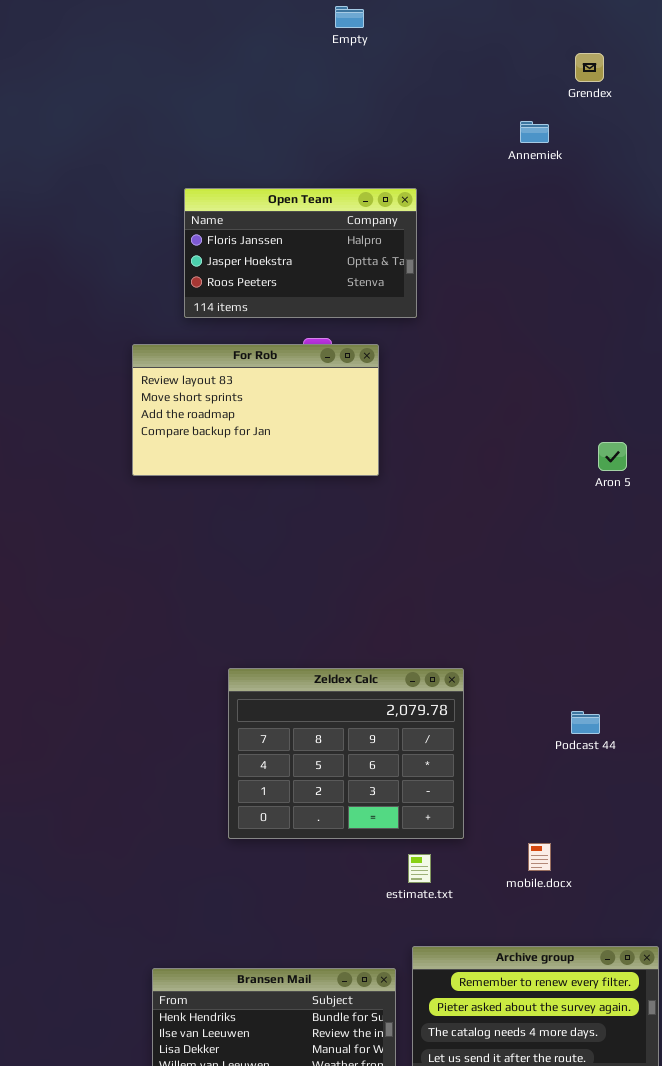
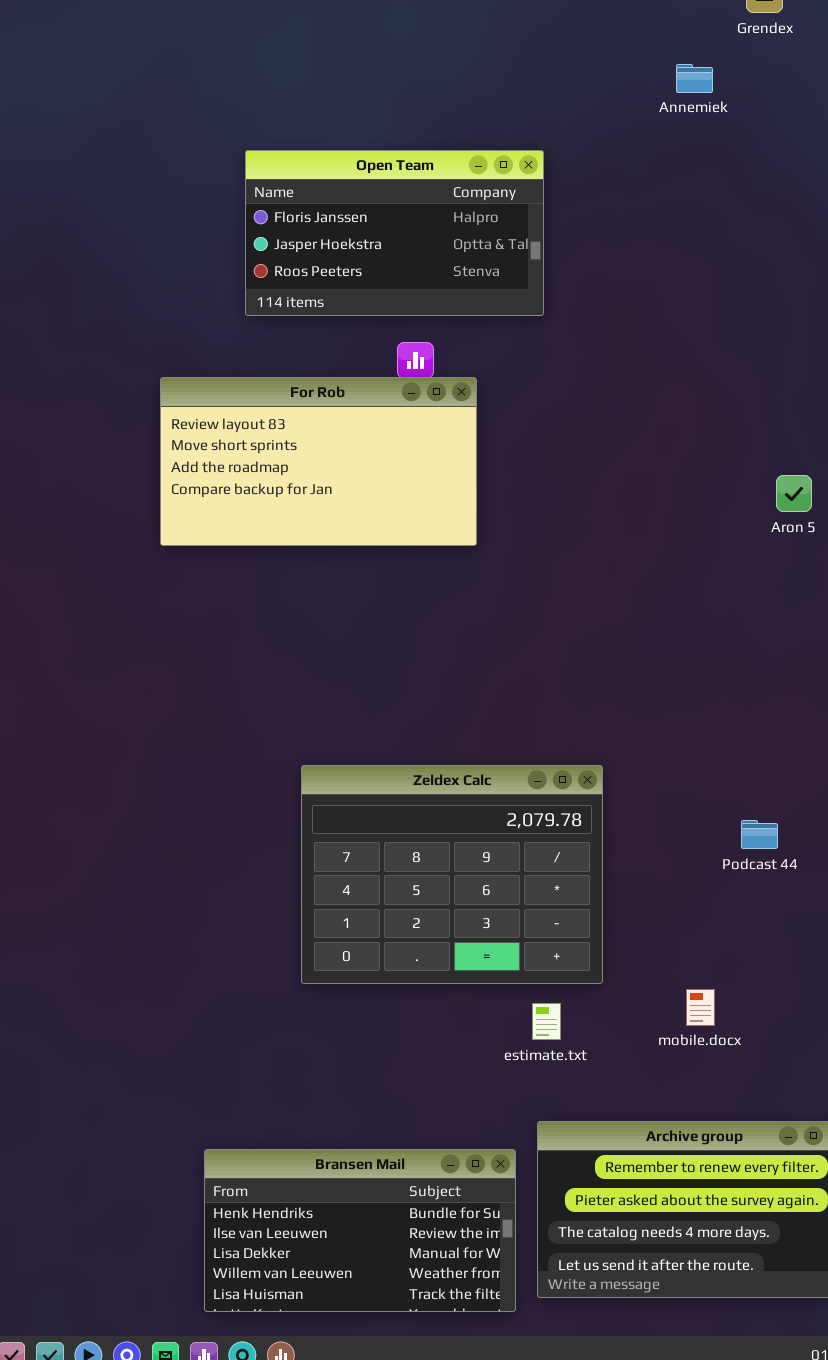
For Rob: [132,344,379,476] -> [160,377,477,546], moved

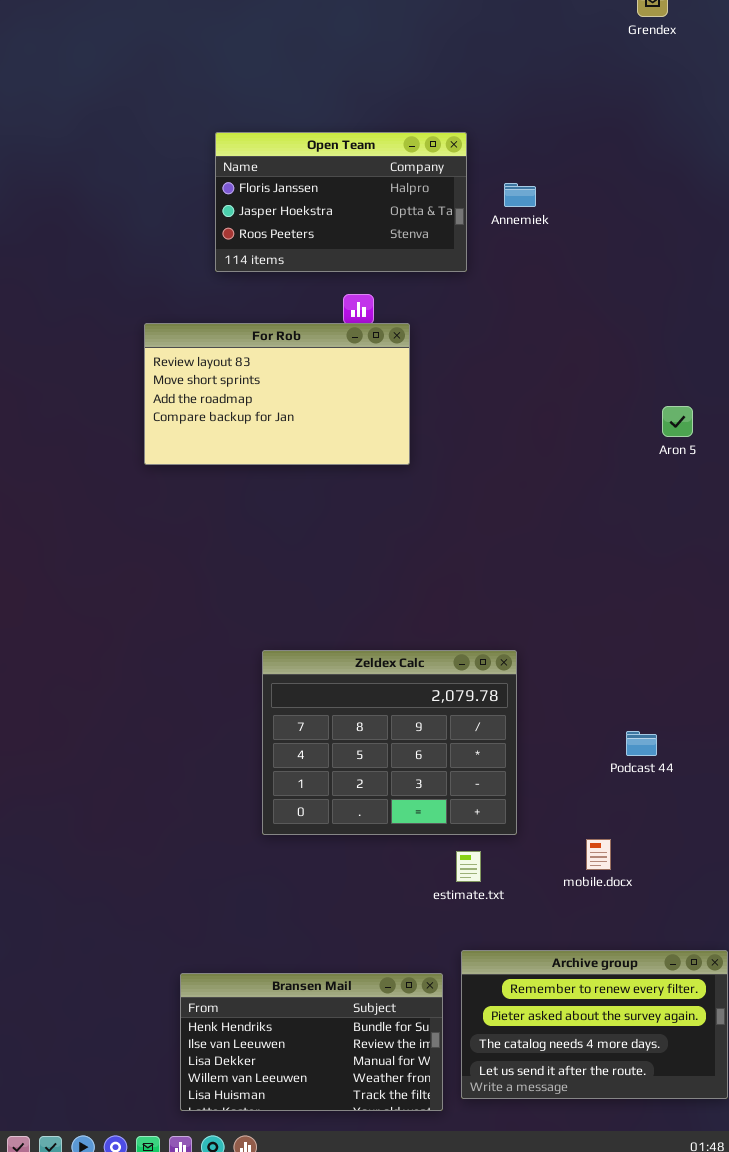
Annemiek: [676,64,713,93] -> [504,183,536,207], moved
Podcast 44: [741,820,778,849] -> [626,731,657,756], moved

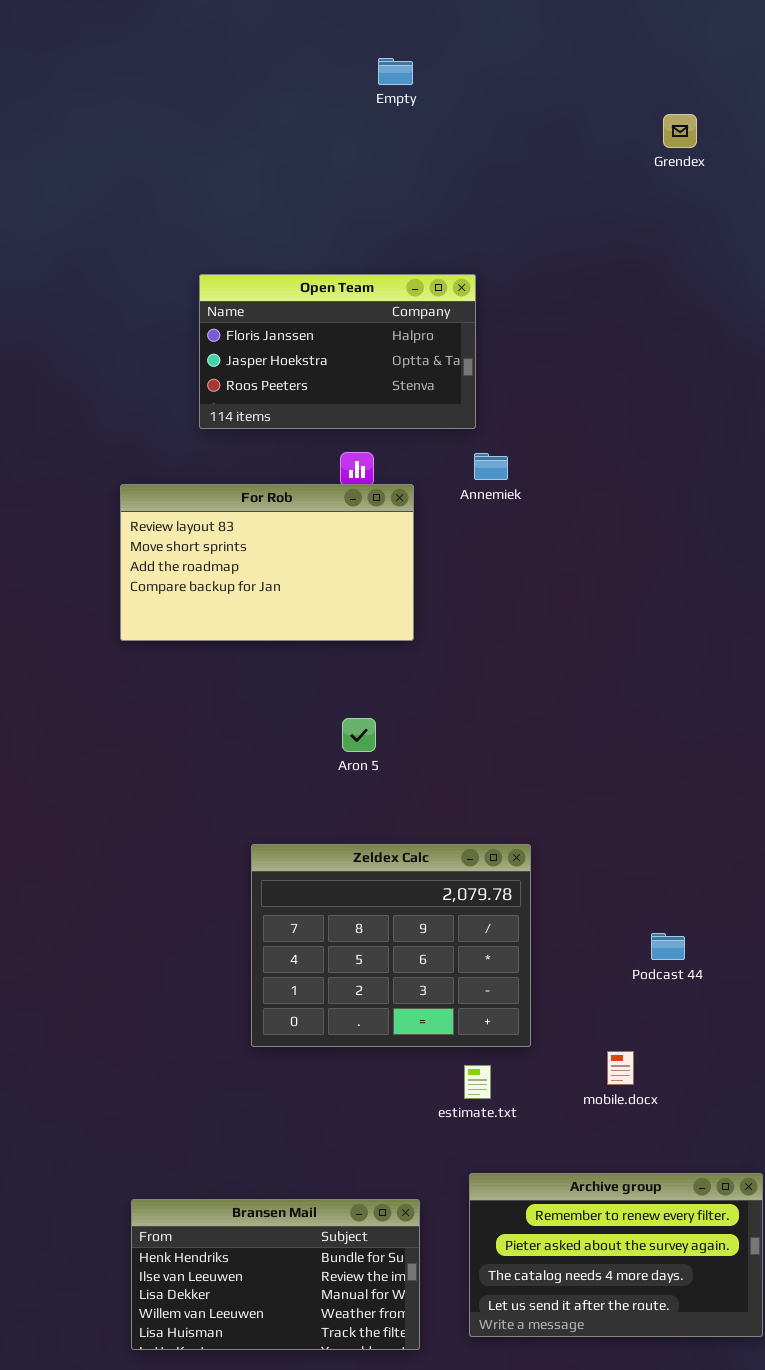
Annemiek: [504,183,536,207] -> [474,453,508,480], moved
Aron 5: [662,406,693,437] -> [342,718,376,752], moved
Bransen Mail: [180,973,443,1111] -> [131,1199,420,1350], moved

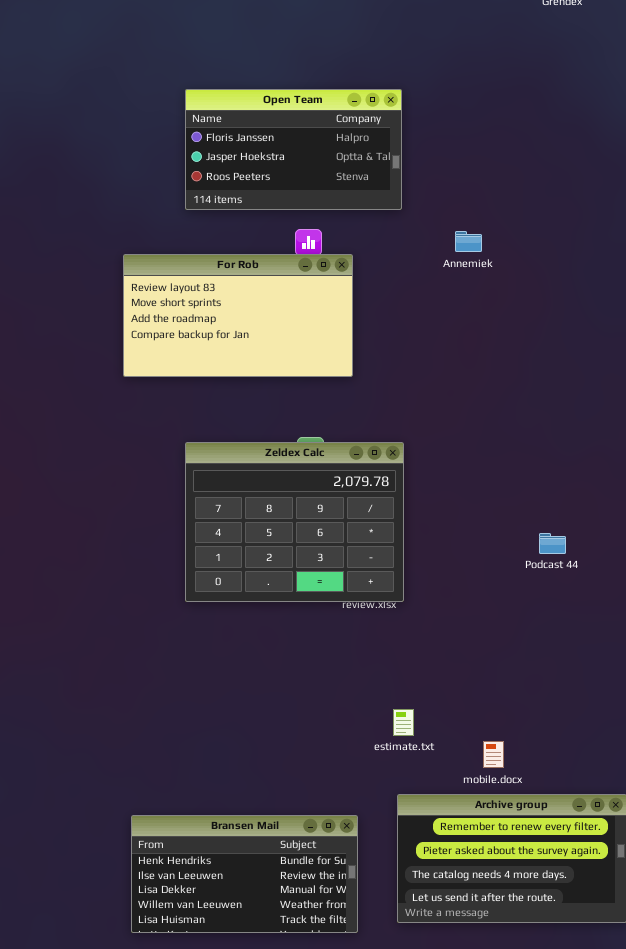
Annemiek: [474,453,508,480] -> [455,231,482,252], moved
Zeldex Calc: [251,844,531,1047] -> [185,442,404,602], moved
Podcast 44: [651,933,685,960] -> [539,533,566,554], moved
mobile.docx: [607,1051,634,1085] -> [483,741,504,768], moved

